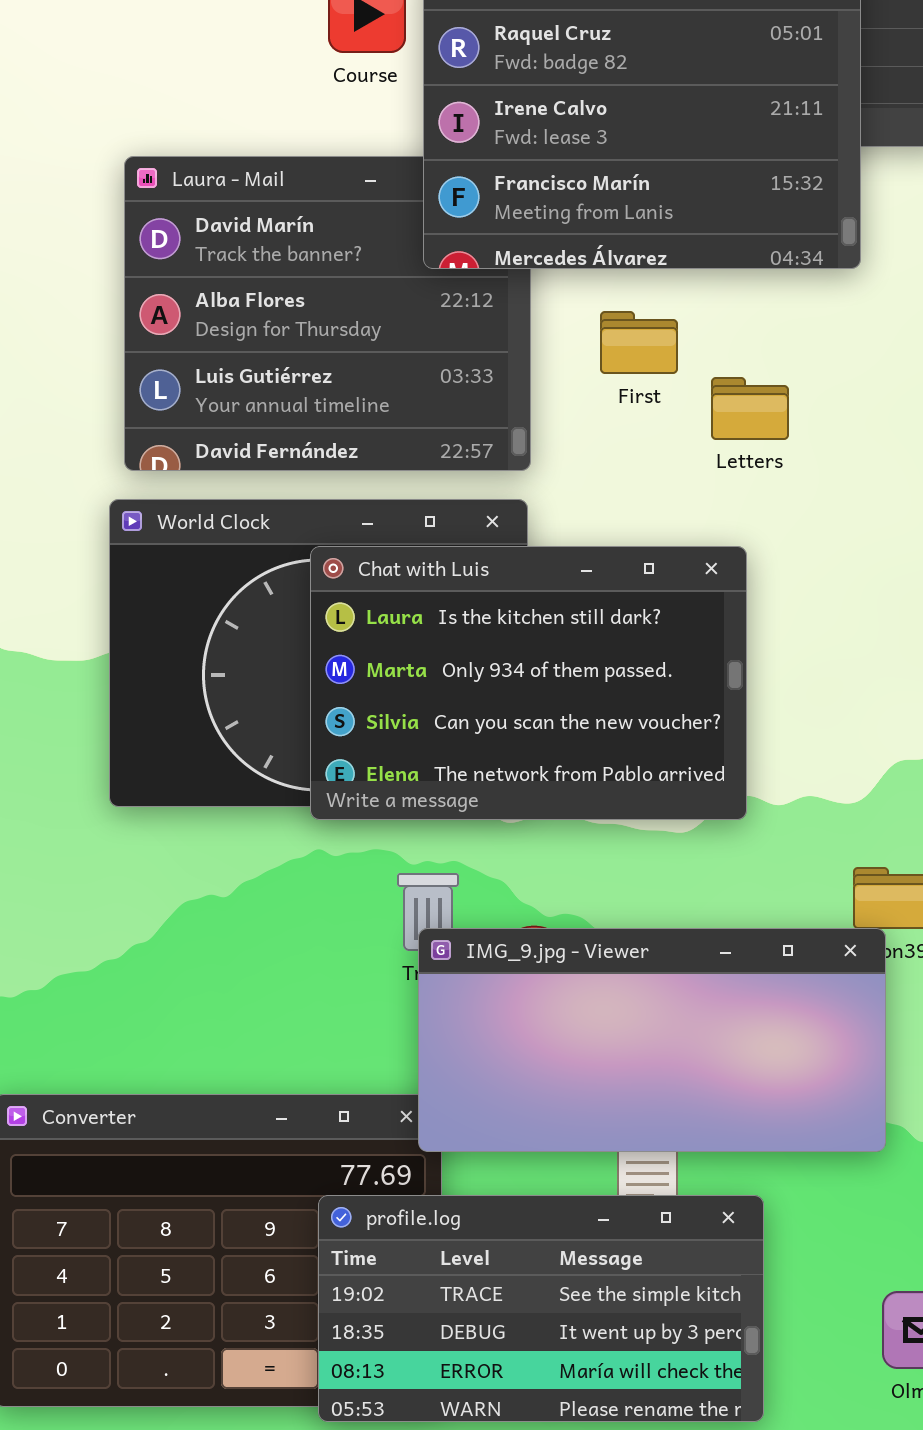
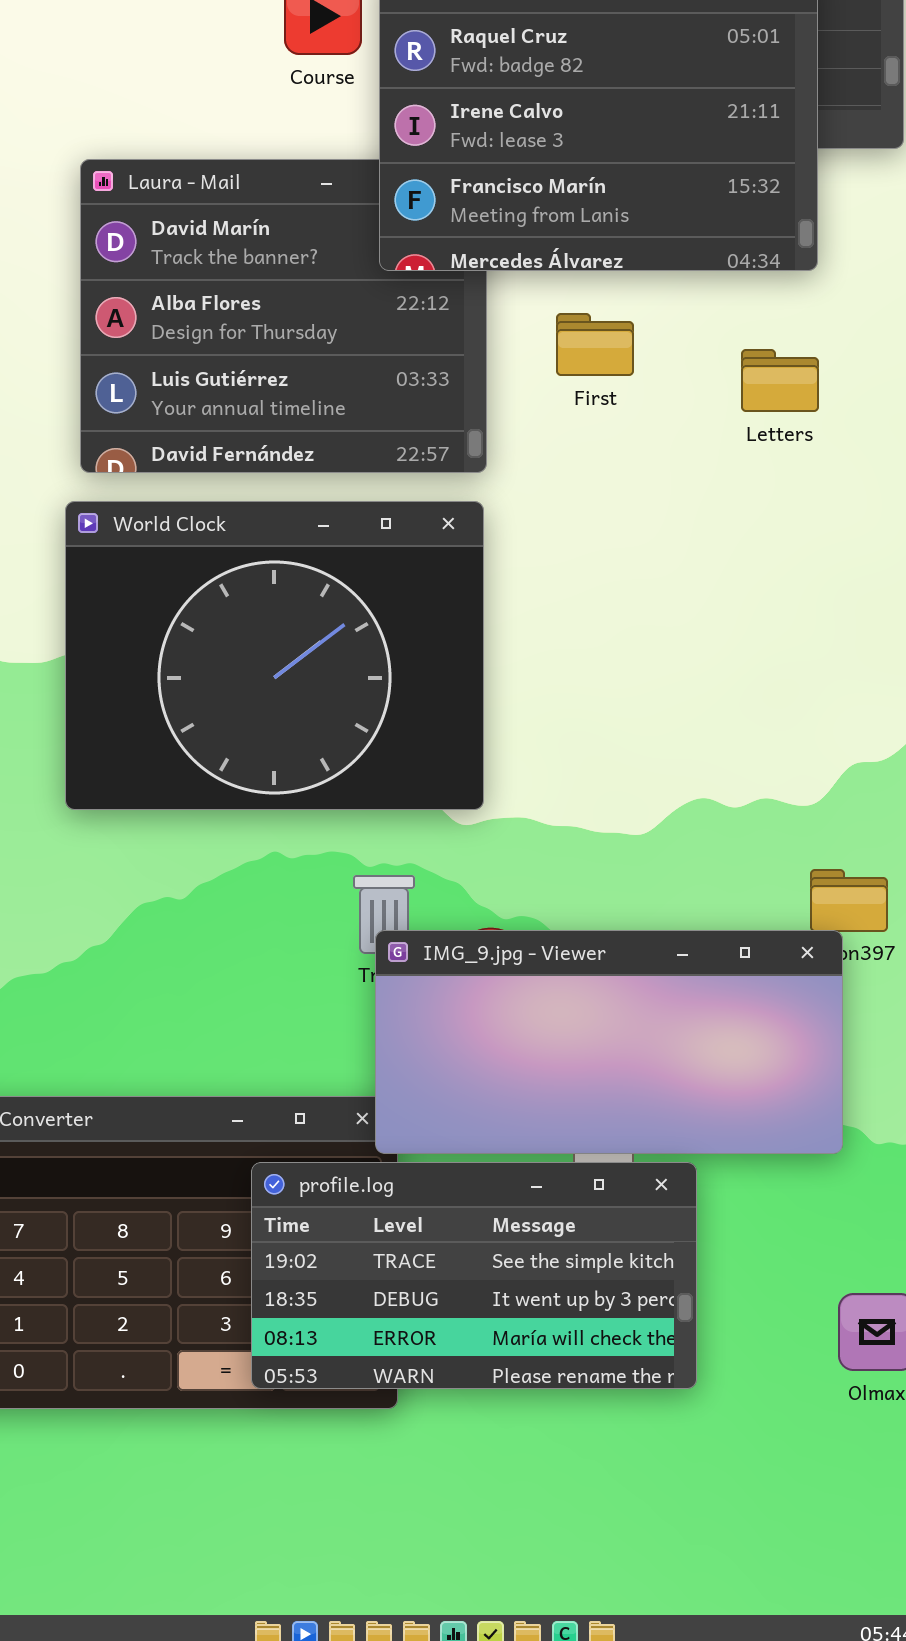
Letters: [711,377,789,440] -> [741,349,819,412], moved
Chat with Luis: [310,546,747,820] -> none, closed
profile.log: [318,1195,764,1422] -> [251,1162,697,1389], moved

